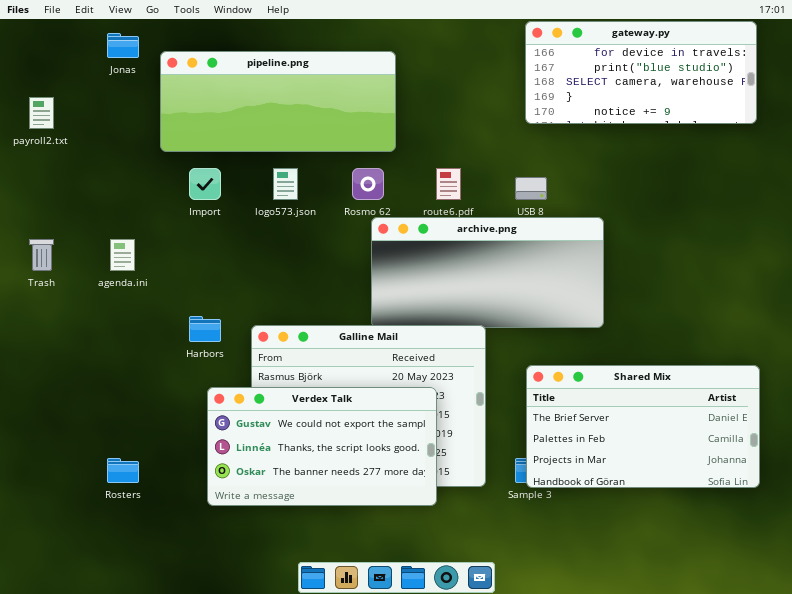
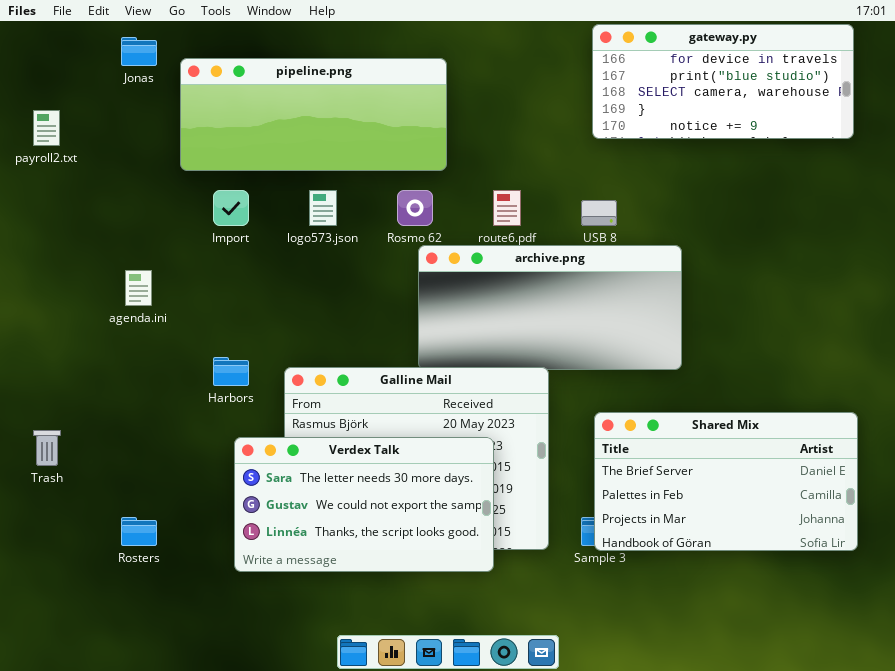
Trash: [29,239,54,271] -> [33,430,61,466], moved
Verdex Talk: [207,387,437,506] -> [234,437,494,572], scrolled up 1 row

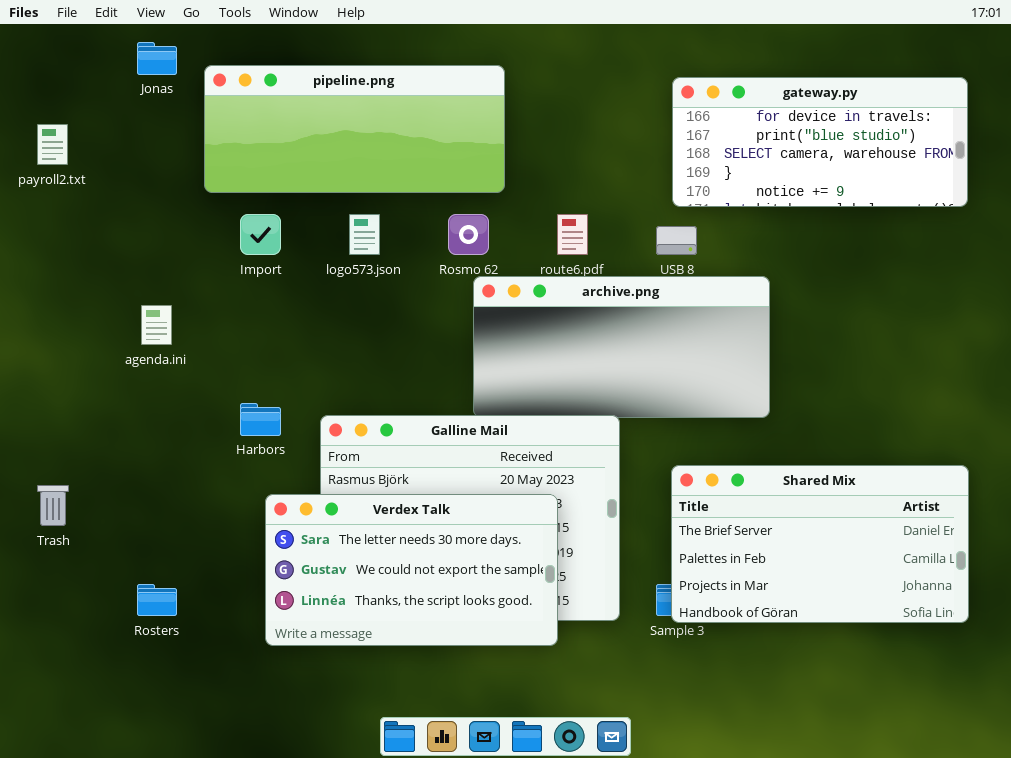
gateway.py: [592,24,854,139] -> [672,77,968,207], moved

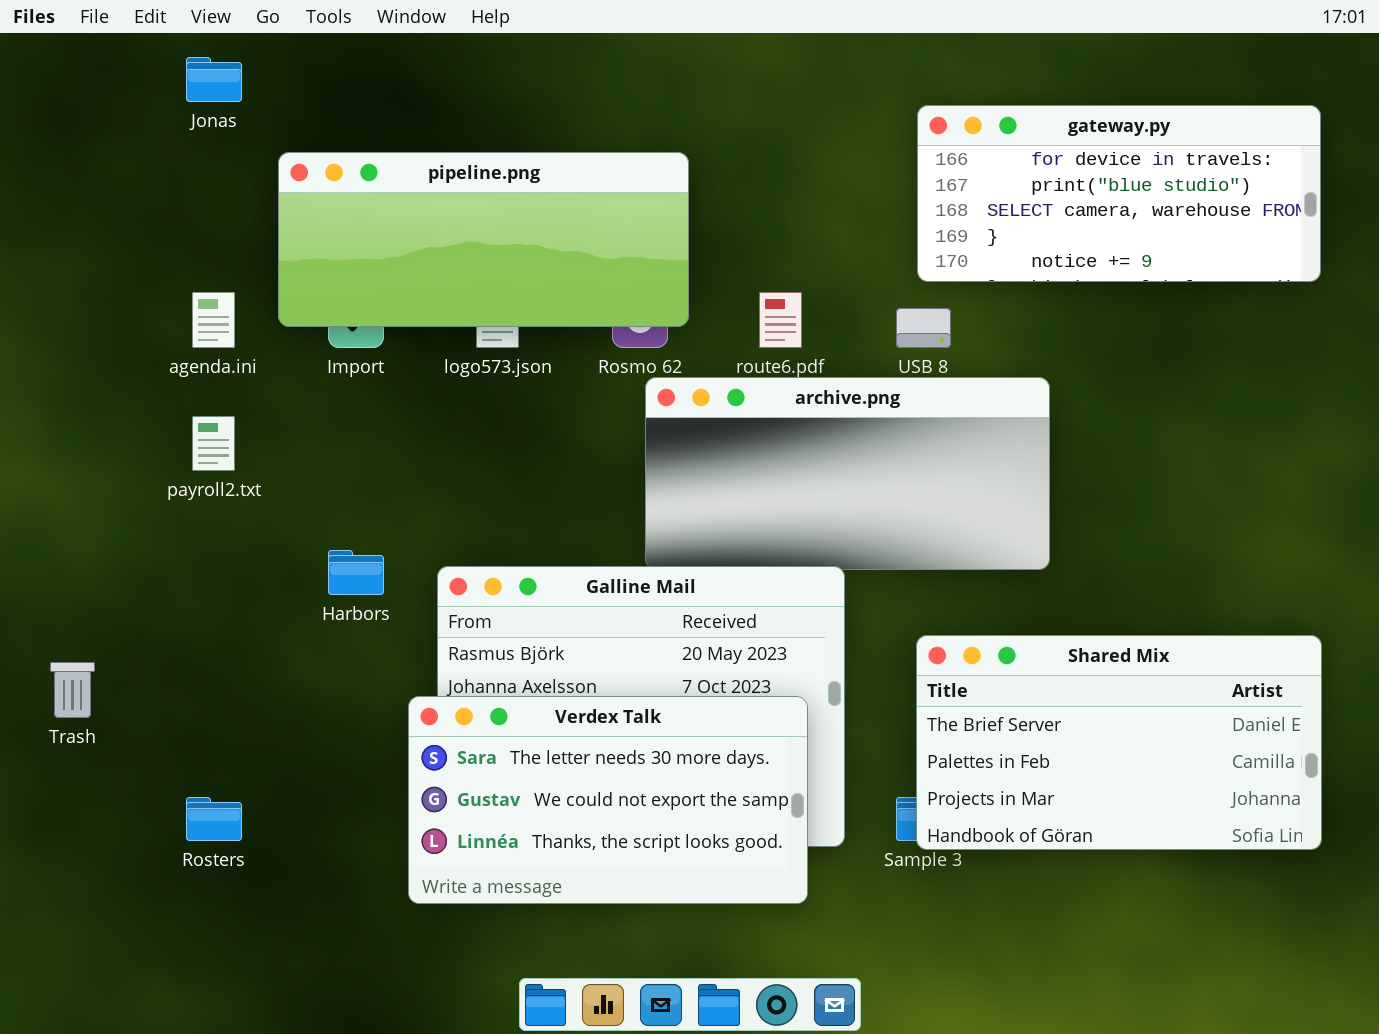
pipeline.png: [204,65,505,193] -> [278,152,689,327], moved
payroll2.txt: [37,124,68,165] -> [192,416,235,471], moved
agenda.ini: [141,305,172,345] -> [192,292,235,348], moved
Verdex Talk: [265,494,558,646] -> [408,696,808,904], moved

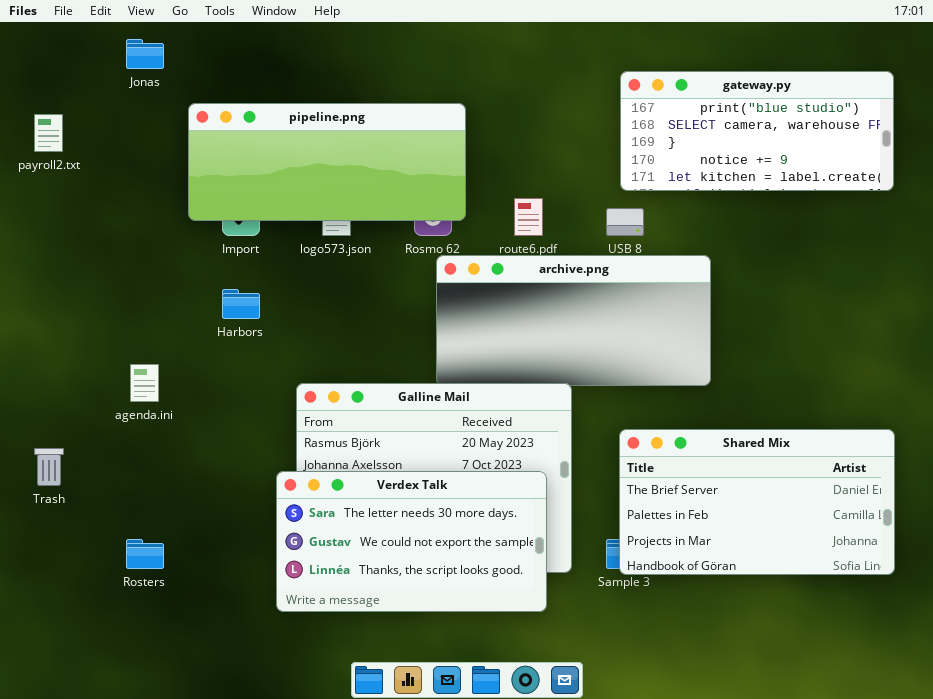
gateway.py: [917,105,1321,282] -> [620,71,894,191], scrolled down 1 row
agenda.ini: [192,292,235,348] -> [130,364,159,402], moved
payroll2.txt: [192,416,235,471] -> [34,114,63,152], moved
Harbors: [328,550,384,595] -> [222,289,260,319], moved

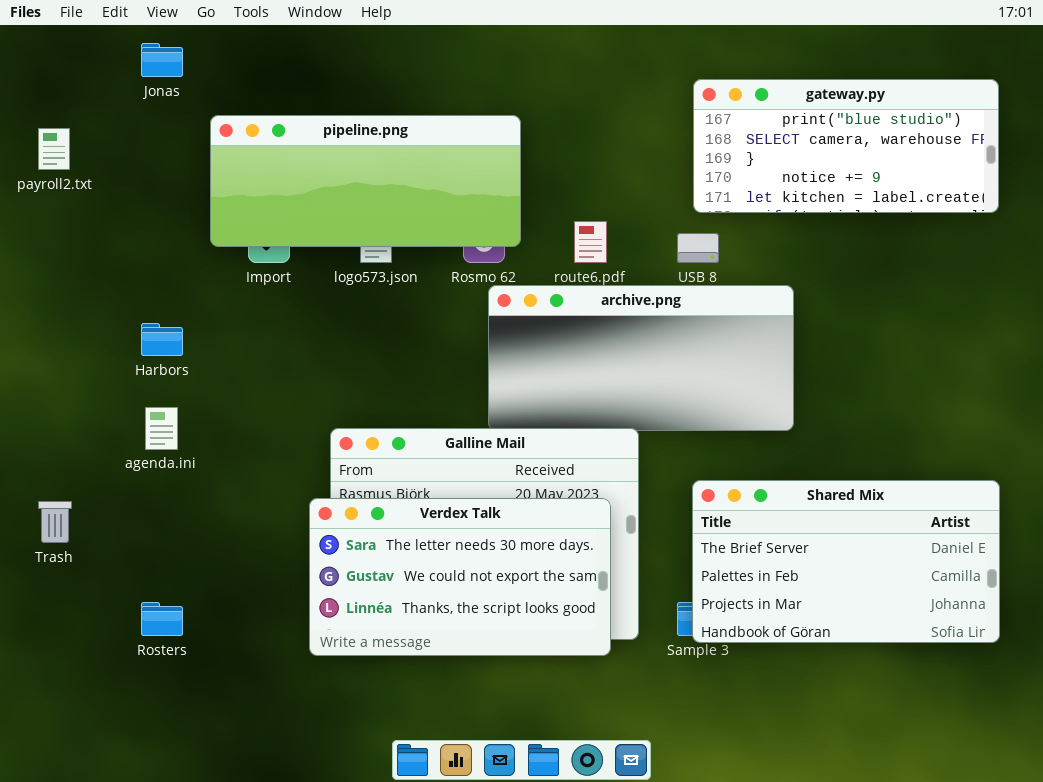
Harbors: [222,289,260,319] -> [141,323,183,356], moved
Verdex Talk: [276,471,547,612] -> [309,498,611,656], moved

